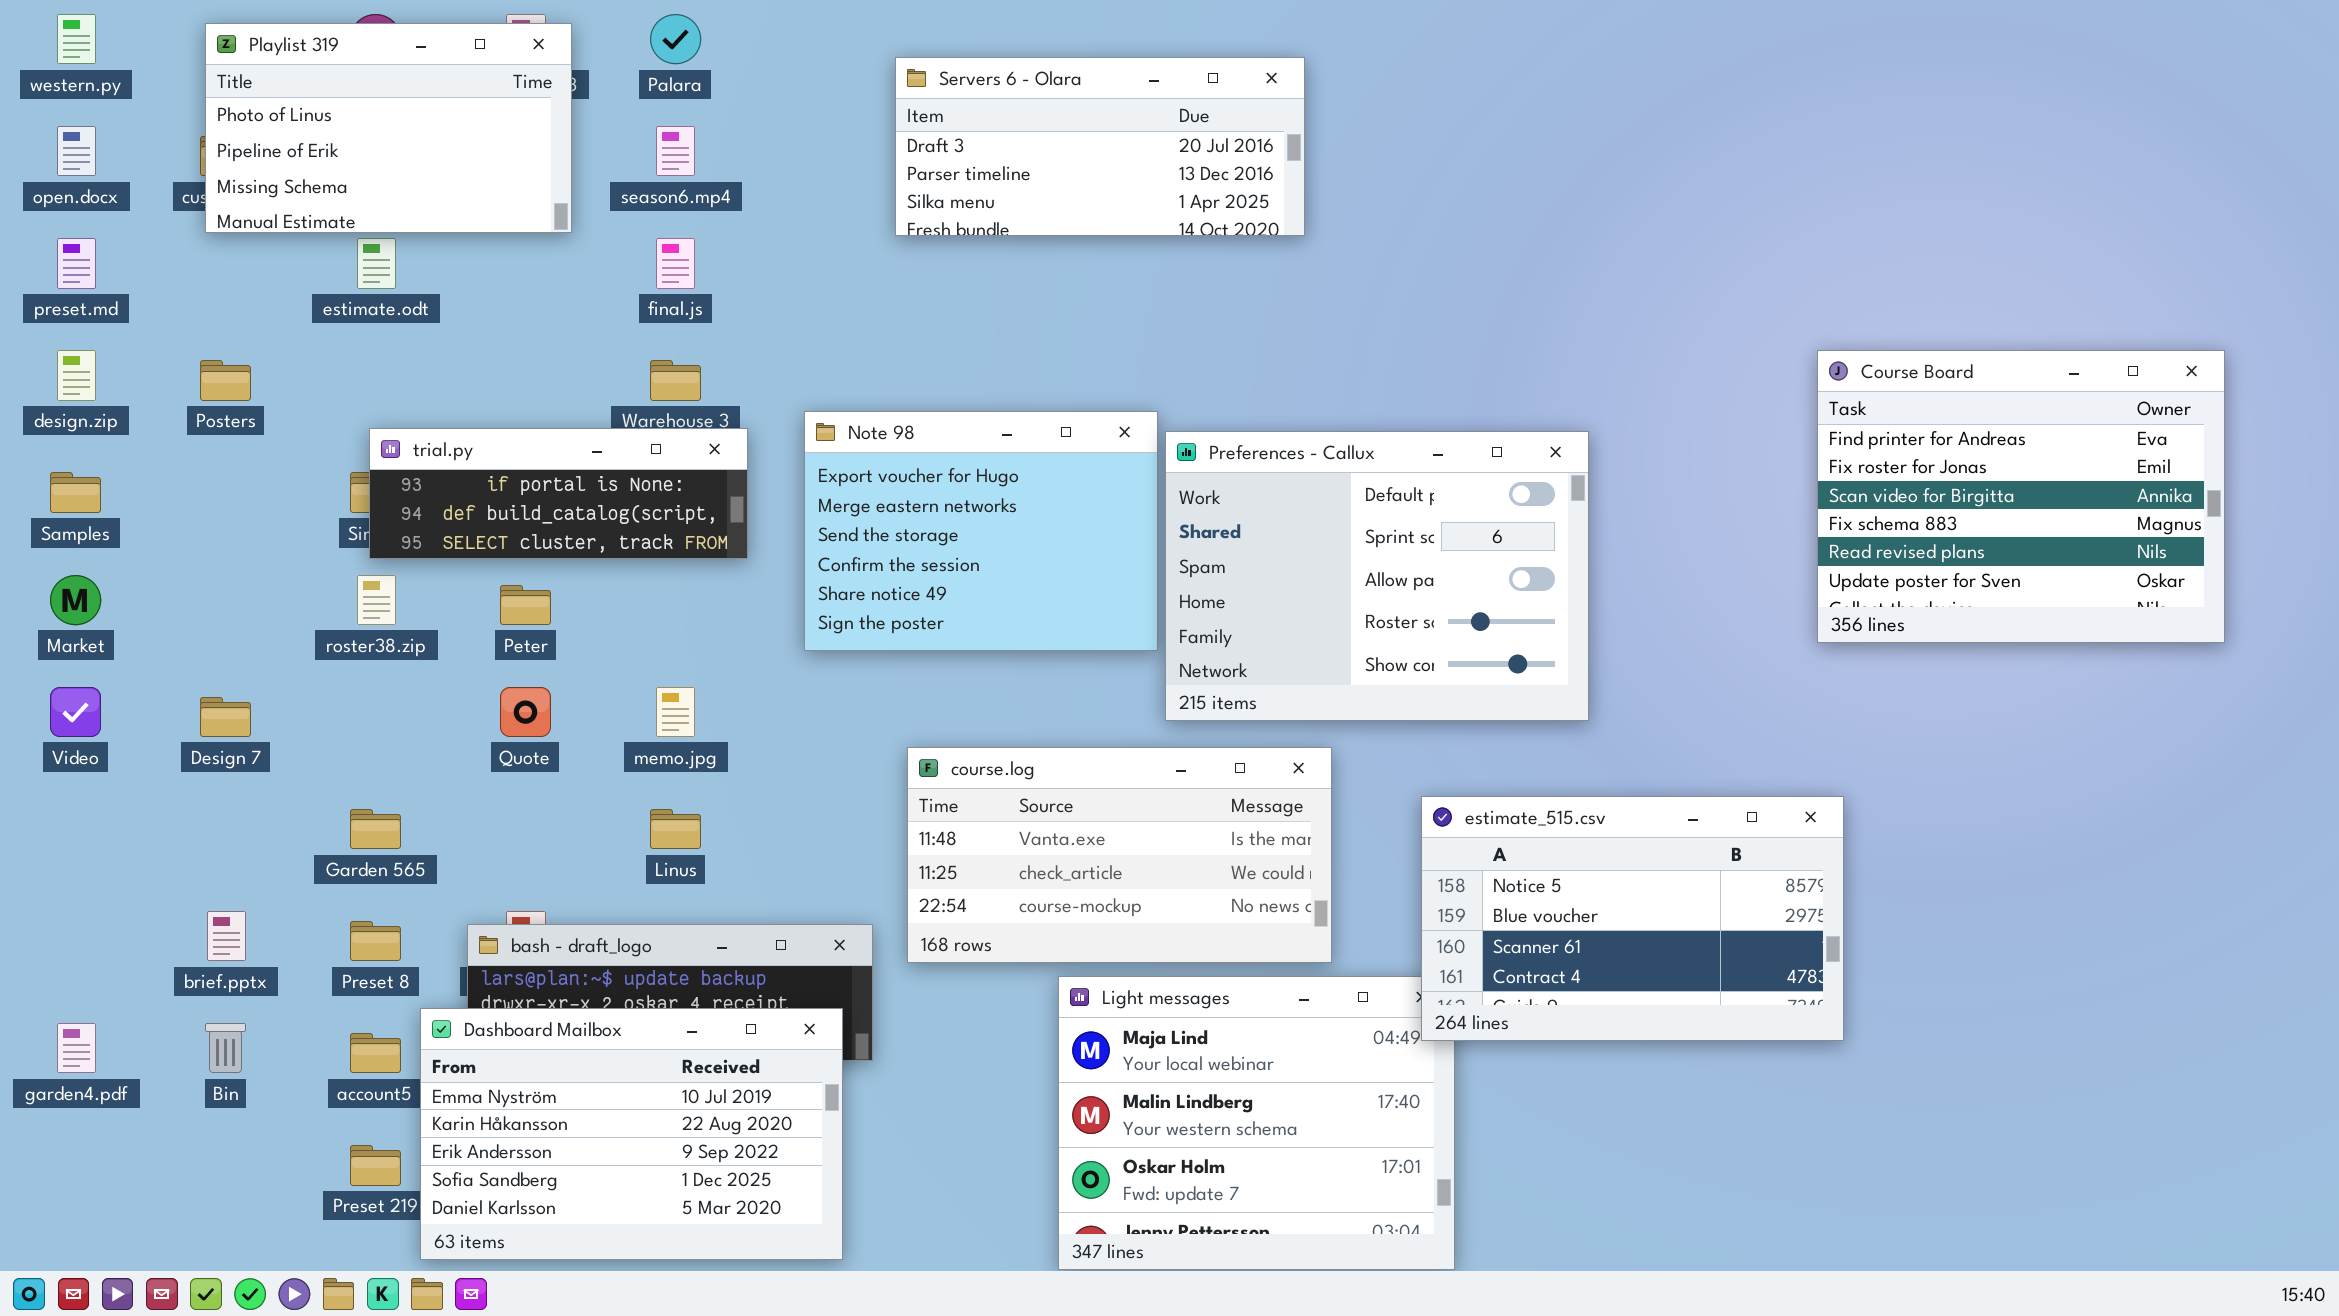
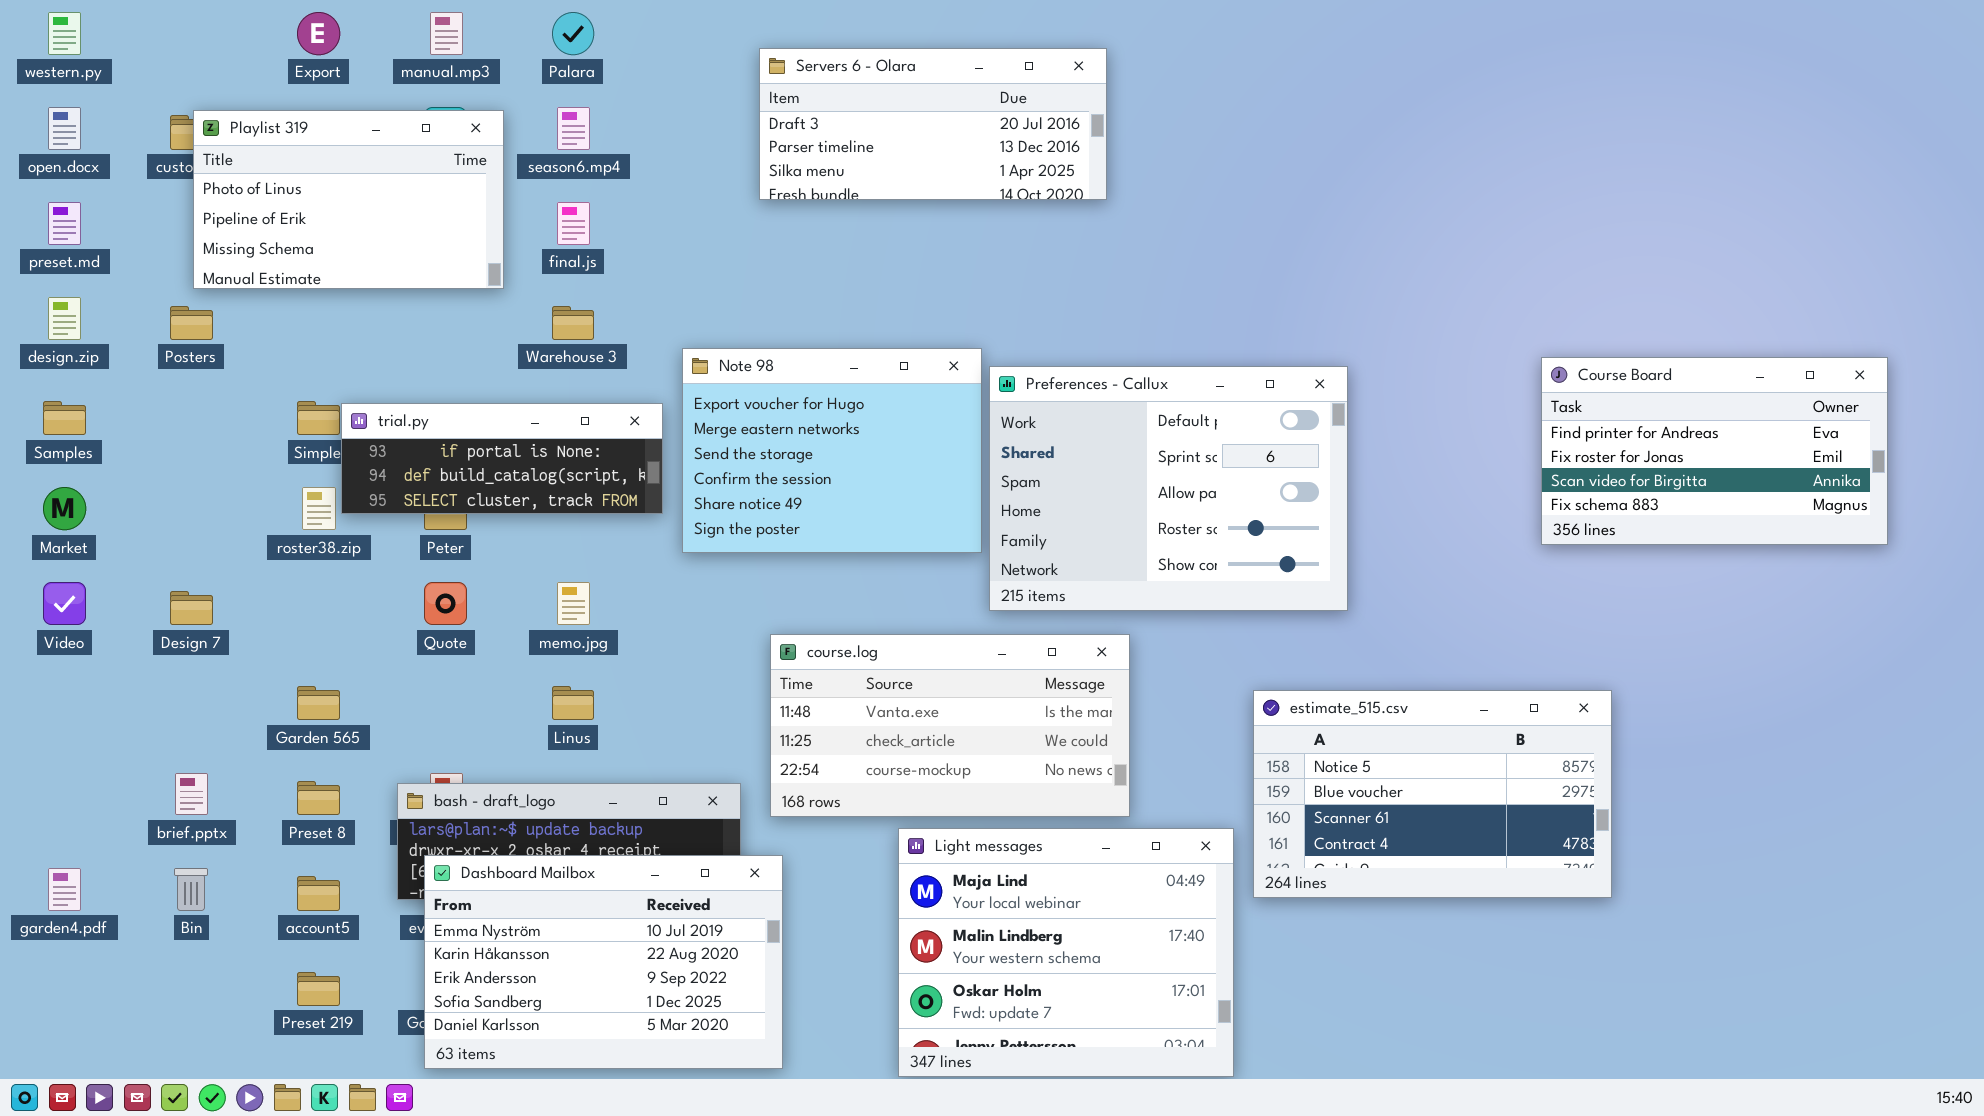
Playlist 319: [205,23,572,233] -> [193,110,504,289], moved
Course Board: [1817,350,2225,643] -> [1541,357,1888,545], resized
trial.py: [369,428,748,559] -> [341,403,663,514], moved
estimate_515.csv: [1421,796,1844,1041] -> [1253,690,1612,898], moved
Dashboard Mailbox: [420,1008,843,1260] -> [424,855,783,1069], moved

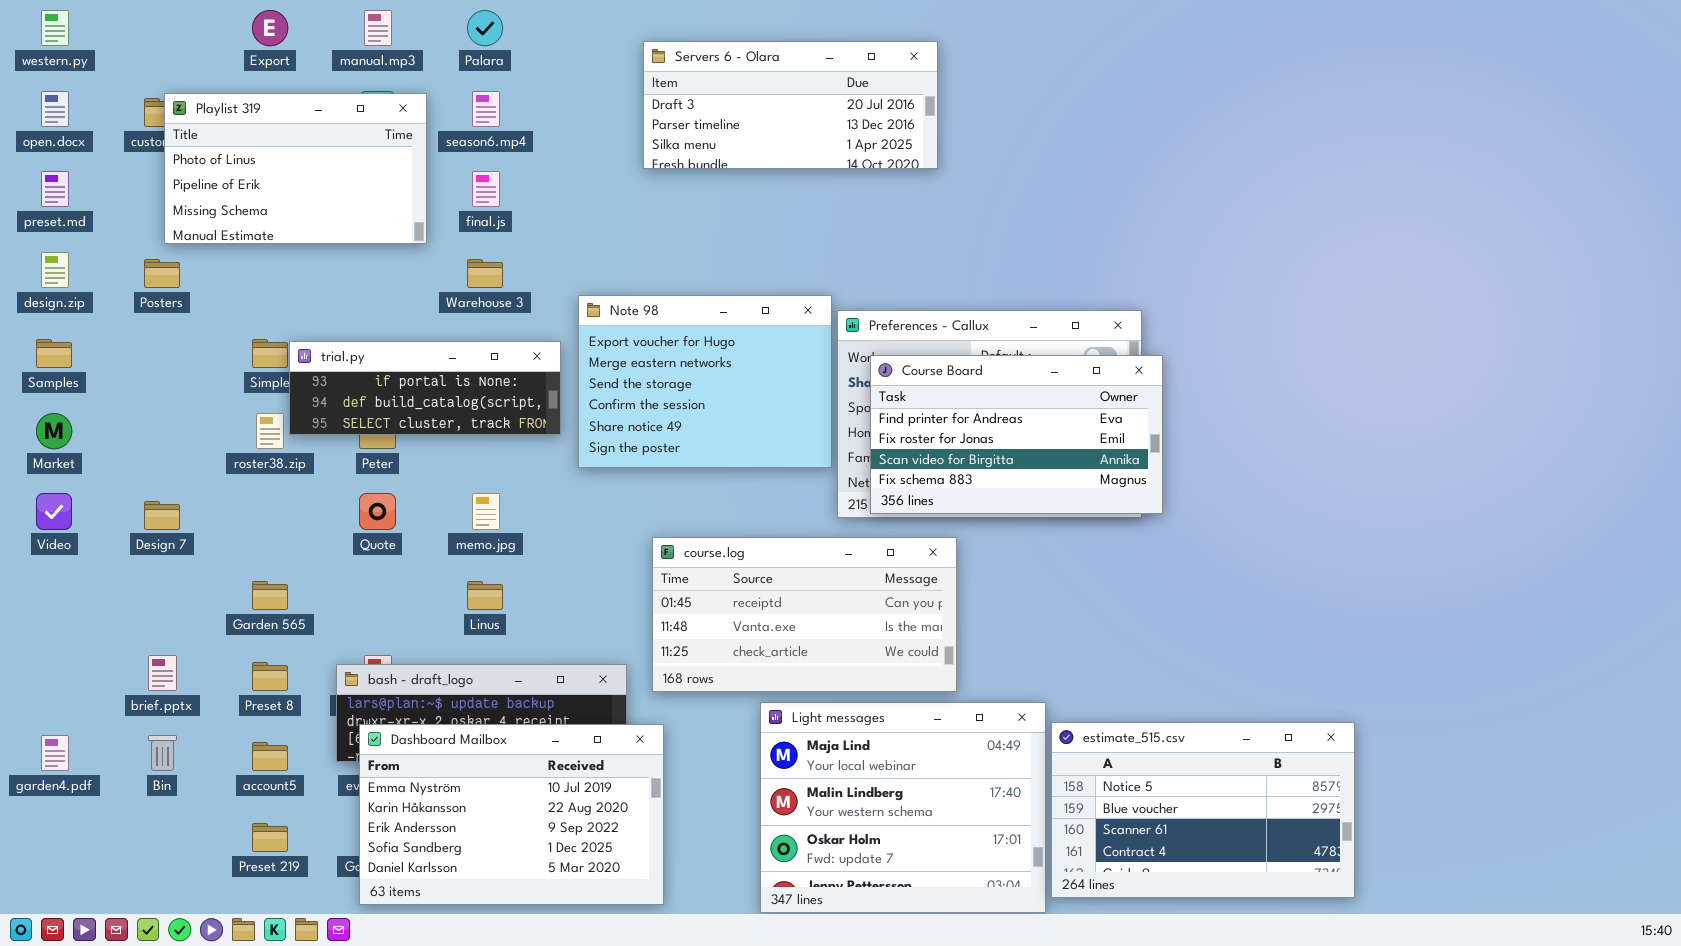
Course Board: [1541,357,1888,545] -> [870,355,1163,514], moved
course.log: [770,634,1130,817] -> [652,537,957,692], scrolled up 1 row
estimate_515.csv: [1253,690,1612,898] -> [1051,722,1355,898], moved

